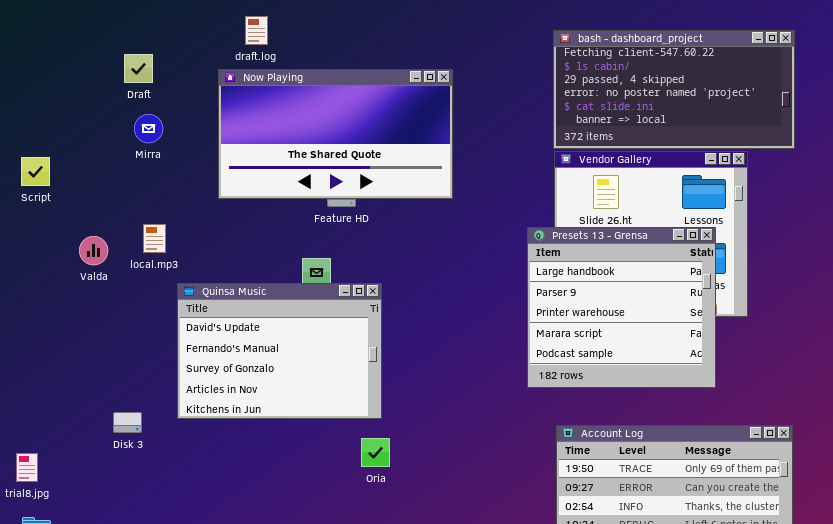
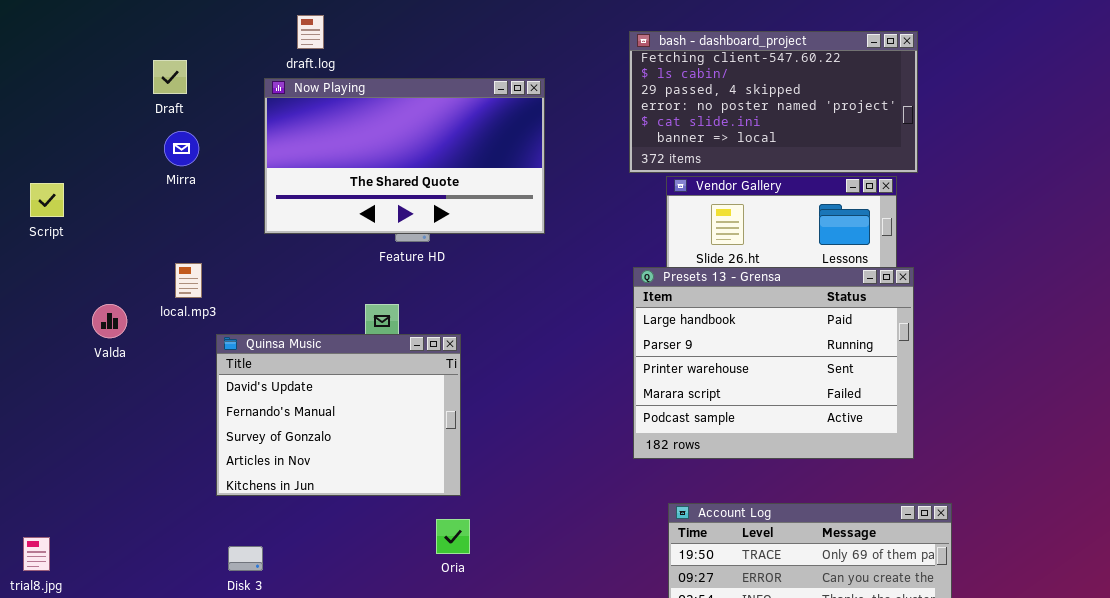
bash - dashboard_project: [553,30,795,149] -> [629,31,918,173], moved
Presets 13 - Grensa: [527,227,716,388] -> [633,267,914,459], resized
Valda: [79,236,108,265] -> [92,304,127,338], moved
Disk 3: [113,412,142,433] -> [228,546,263,571], moved

